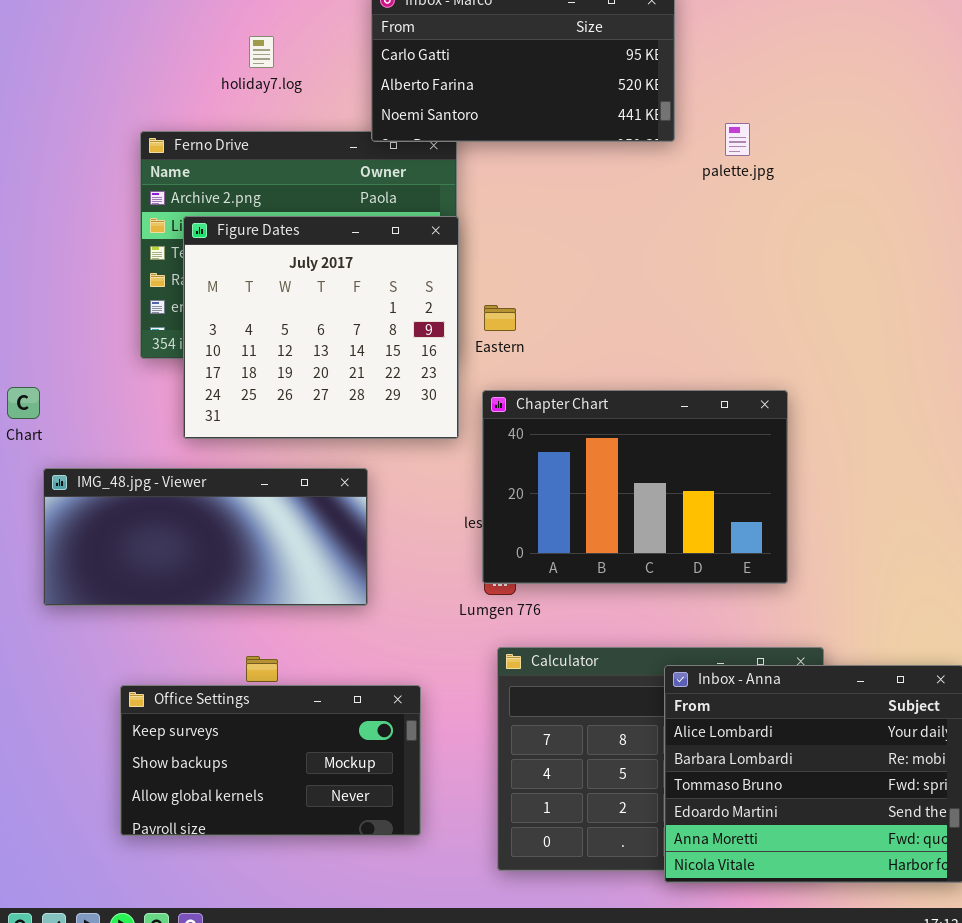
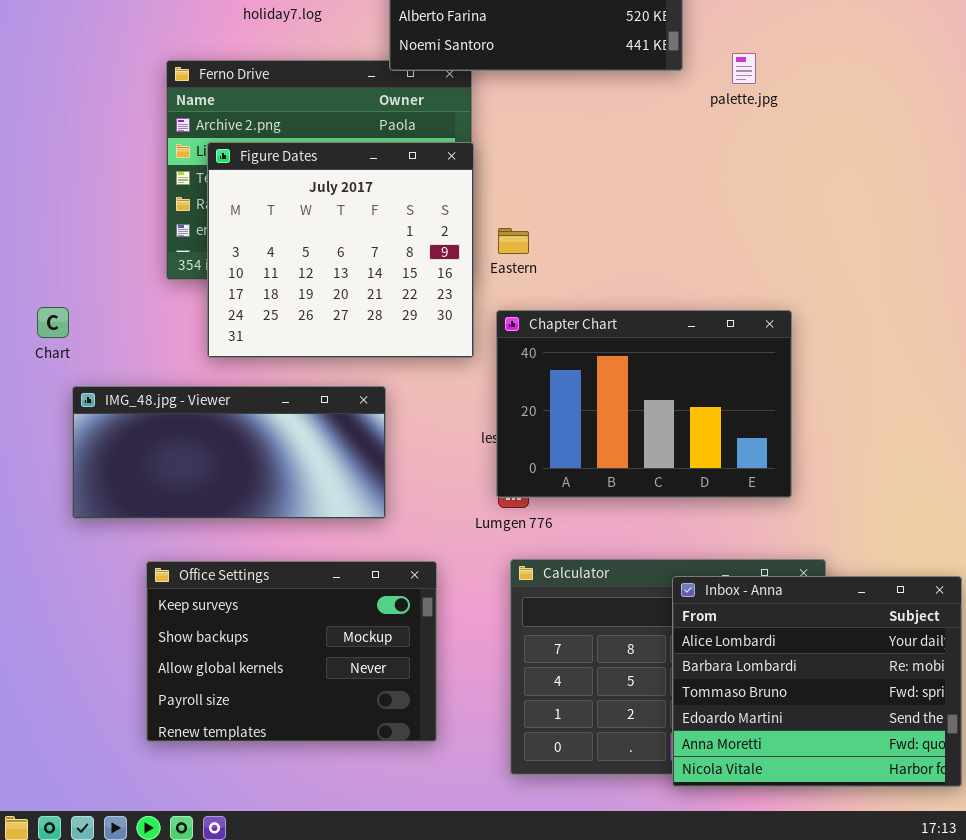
Office Settings: [120,685,421,836] -> [146,561,437,742], resized

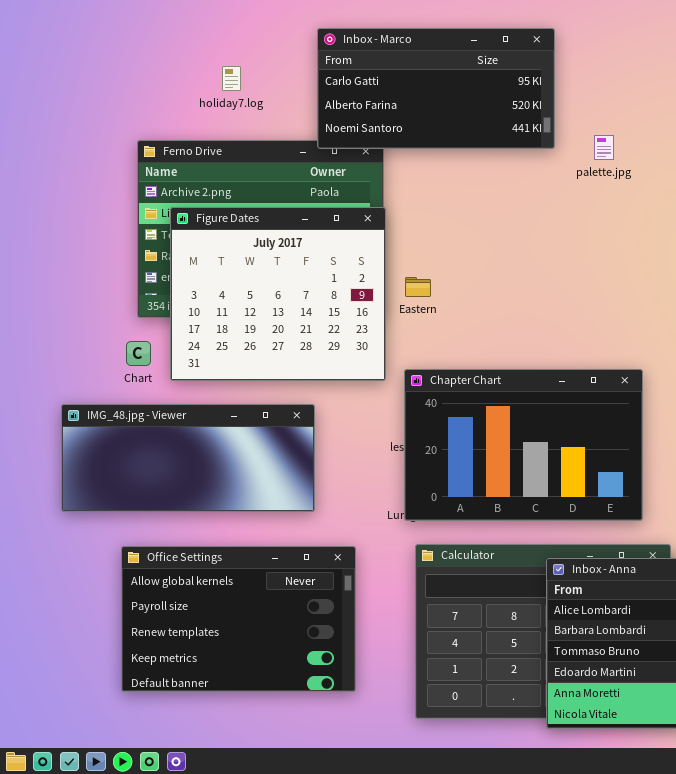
Chart: [37,307,69,338] -> [126,341,151,366], moved
Chapter Chart: [496,310,792,498] -> [404,369,643,521], moved
Office Settings: [146,561,437,742] -> [121,546,356,692], scrolled down 2 rows

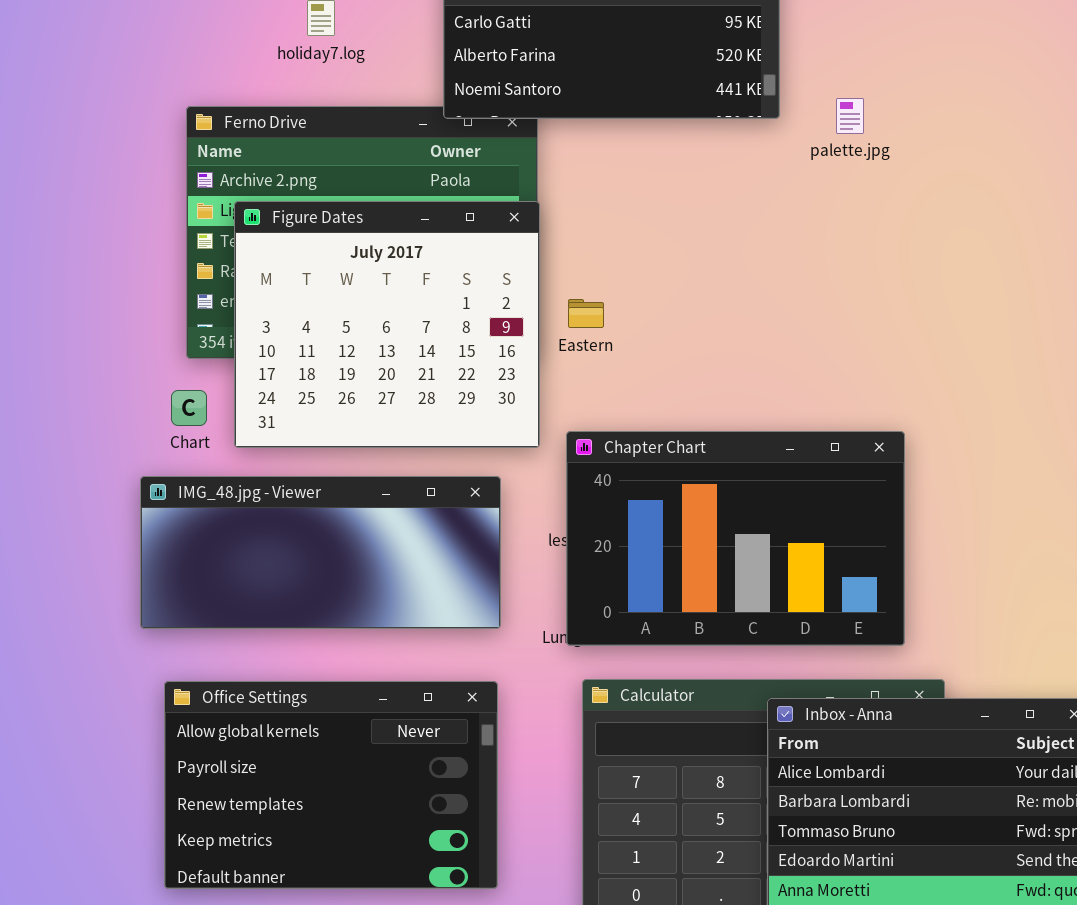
IMG_48.jpg - Viewer: [61,404,315,512] -> [140,476,501,629], moved

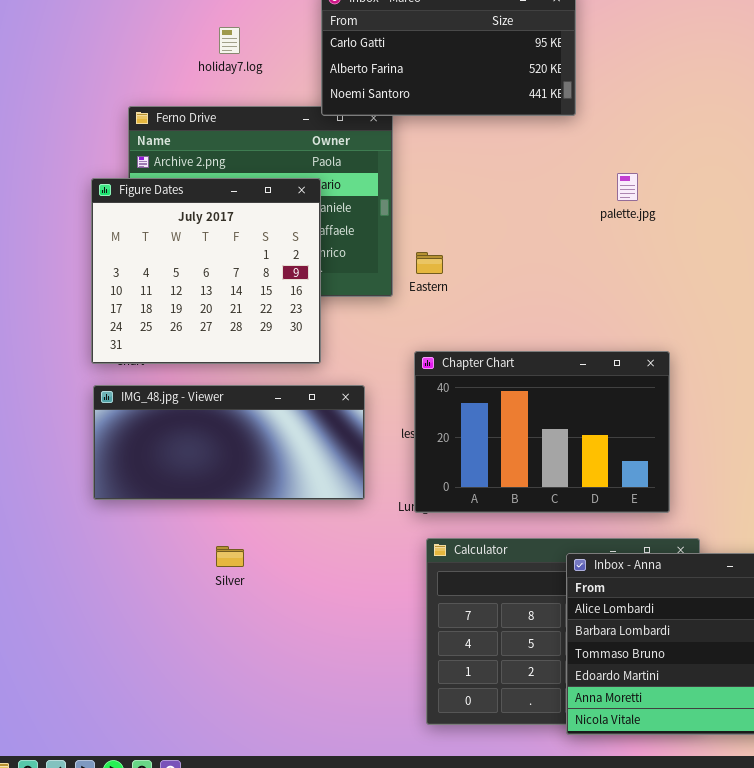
palette.jpg: [836,98,864,134] -> [617,173,638,201], moved
Figure Dates: [234,201,540,448] -> [91,178,321,364], moved
Office Settings: [164,681,498,889] -> none, closed

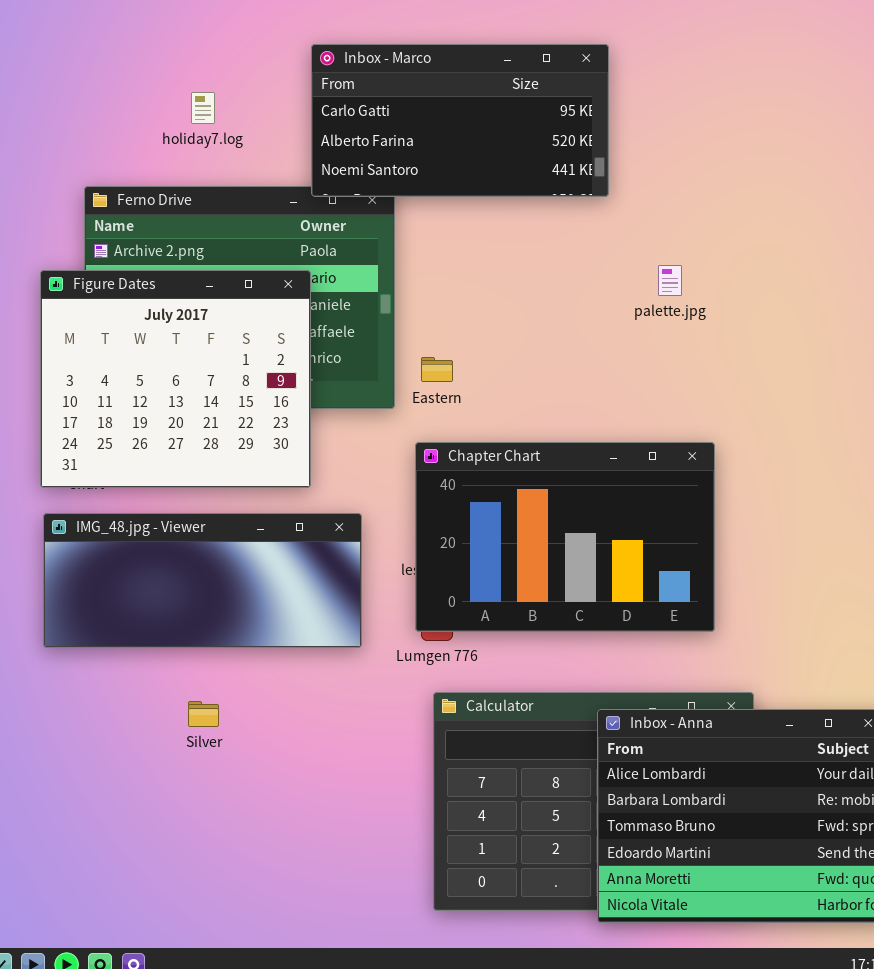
Chapter Chart: [414,351,670,513] -> [415,442,715,632], moved

